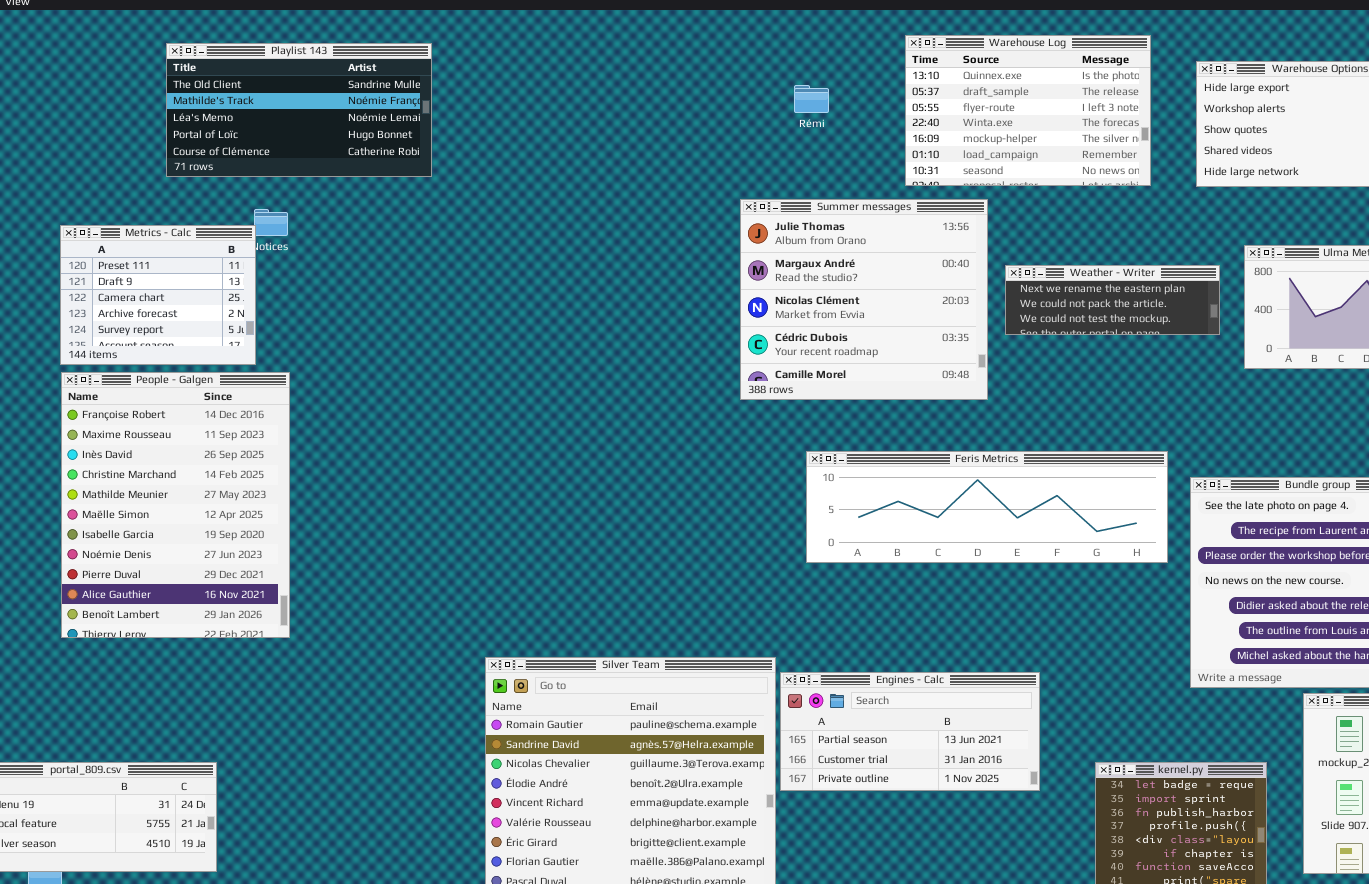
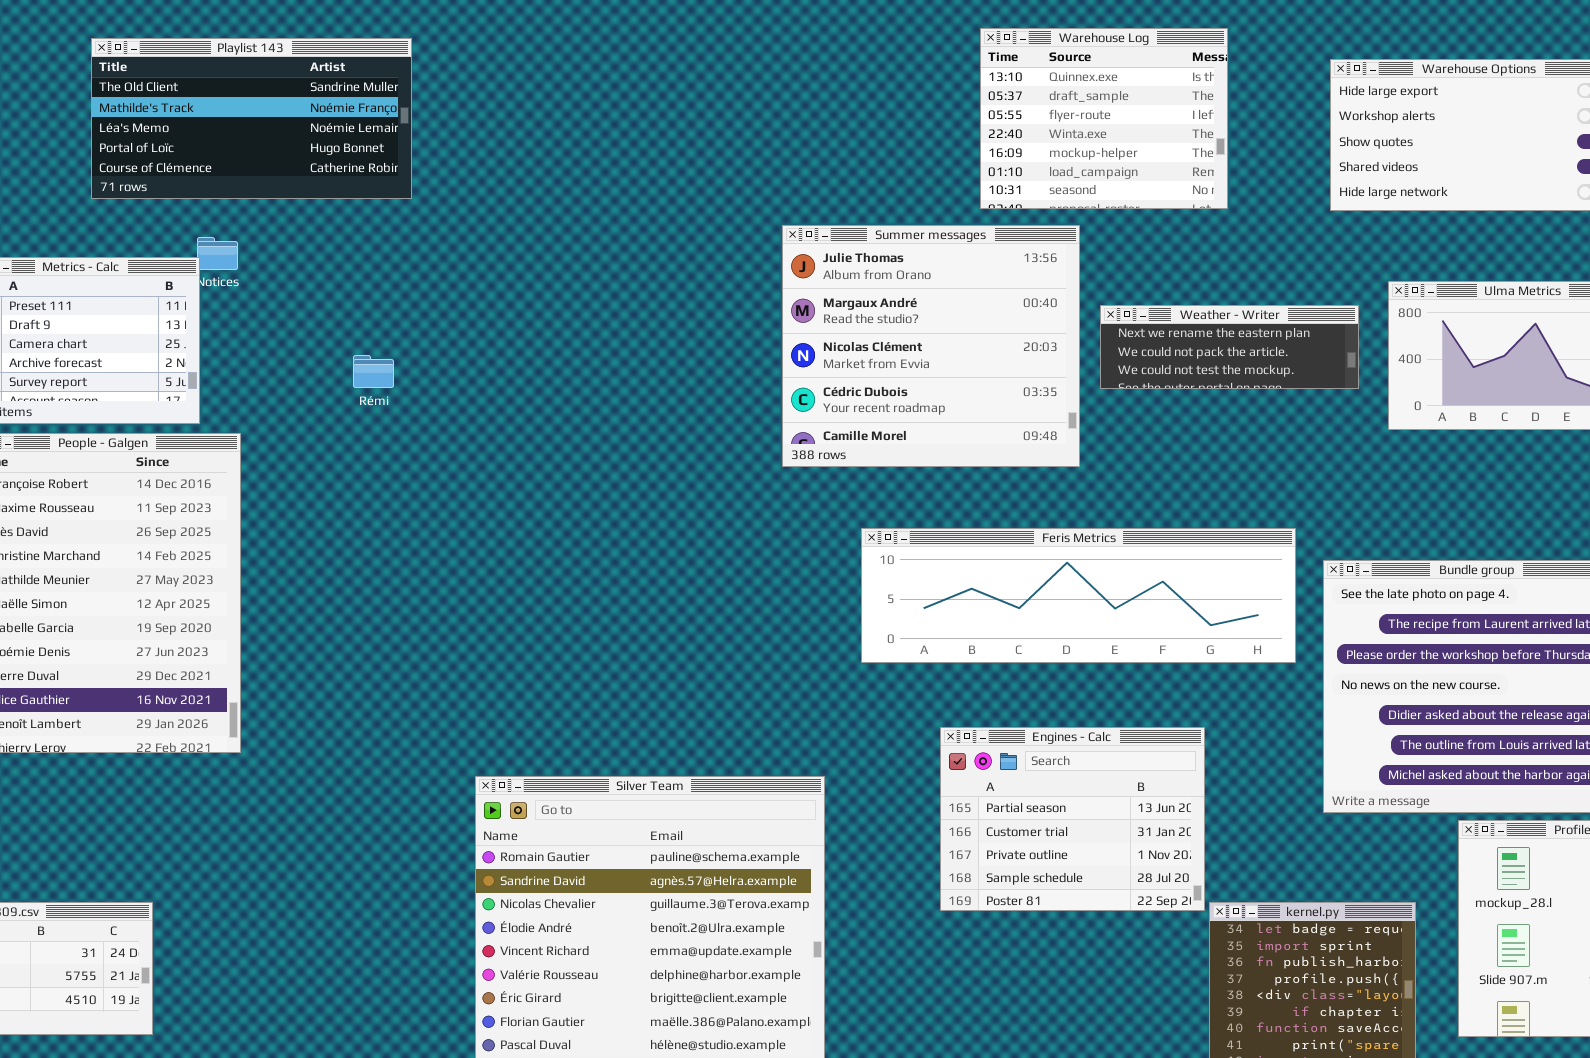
Warehouse Log: [905,35,1151,186] -> [980,28,1228,209], resized
Rémi: [794,85,829,113] -> [353,355,394,388], moved
Engines - Calc: [780,672,1040,791] -> [940,727,1205,911], moved, resized

